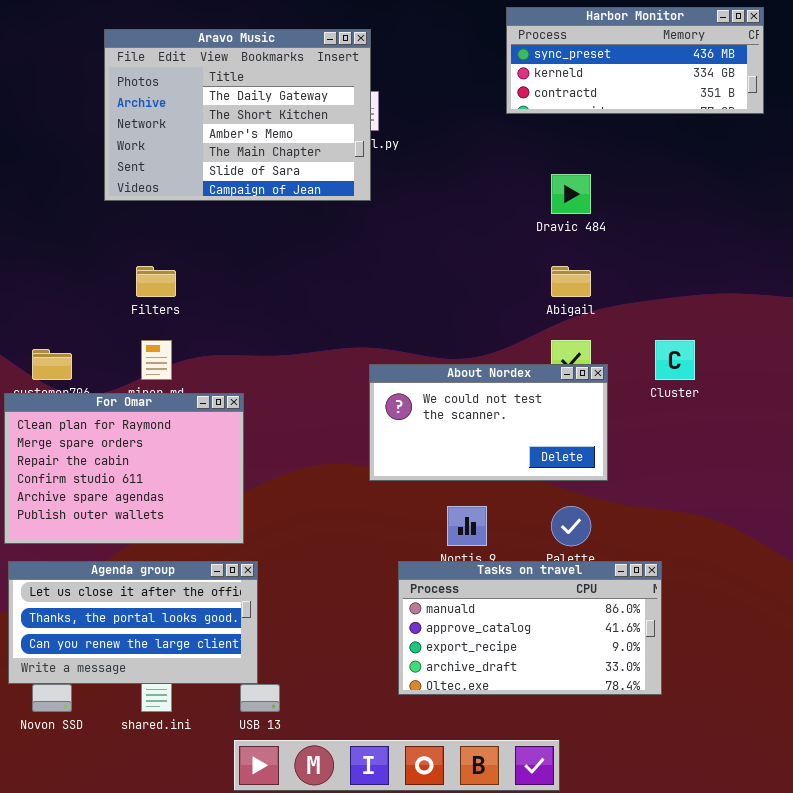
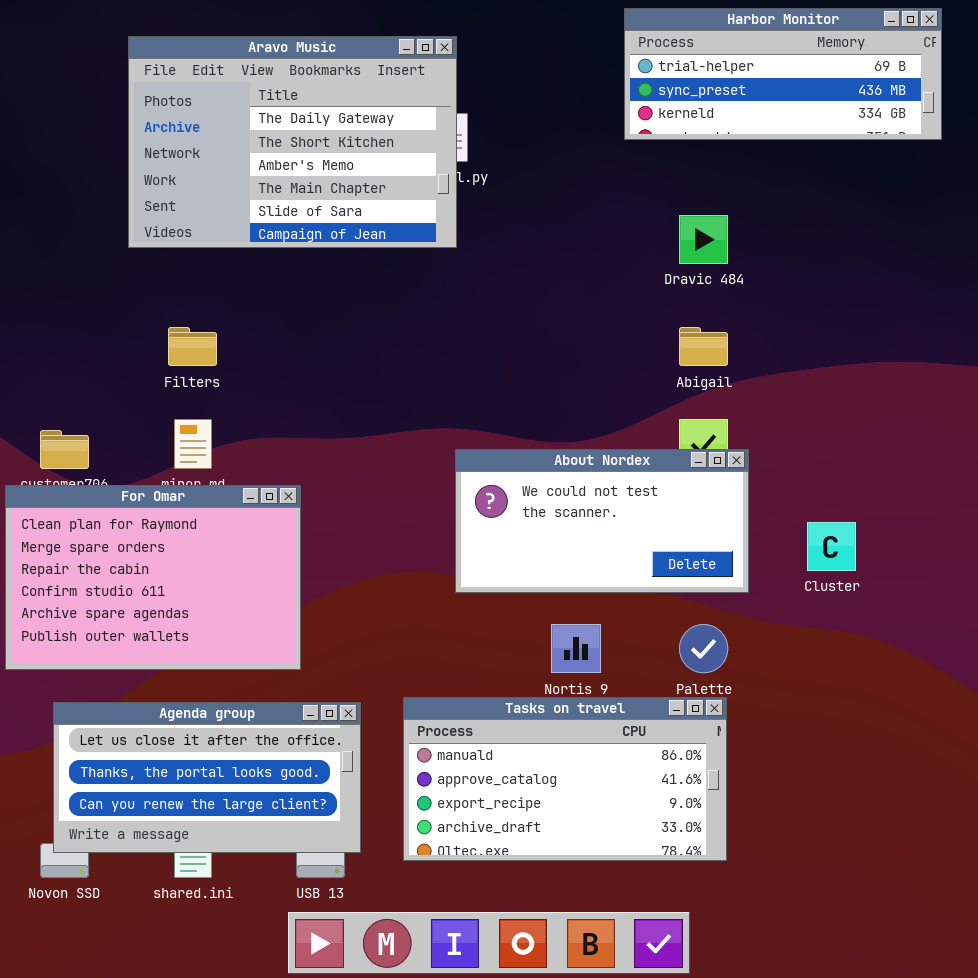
Harbor Monitor: [506,7,764,114] -> [624,8,942,140], scrolled up 1 row
Cluster: [655,340,695,380] -> [807,522,856,571], moved
Agenda group: [8,561,258,684] -> [53,702,361,853], moved
Tasks on travel: [398,561,662,695] -> [403,697,727,861], moved

